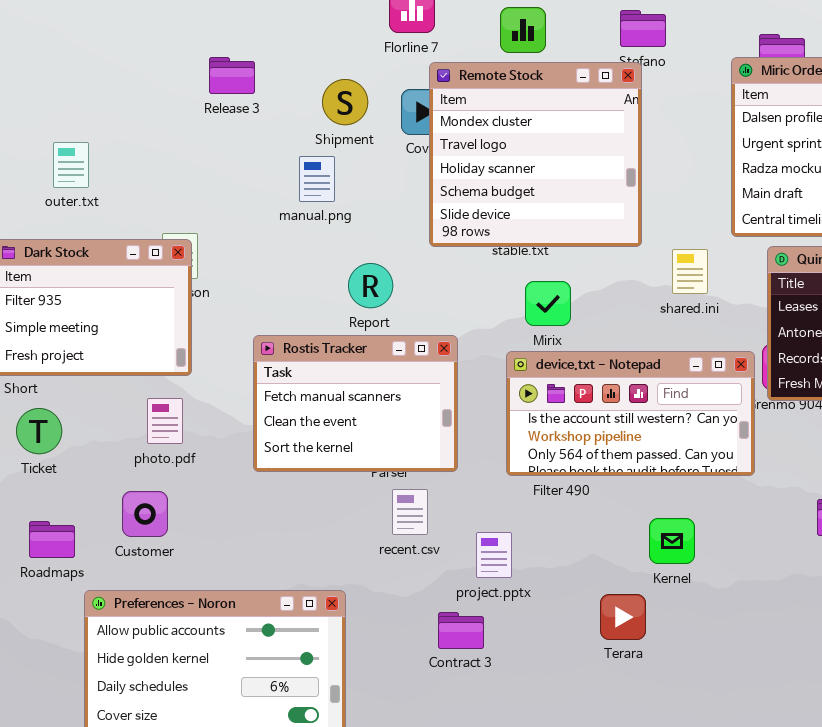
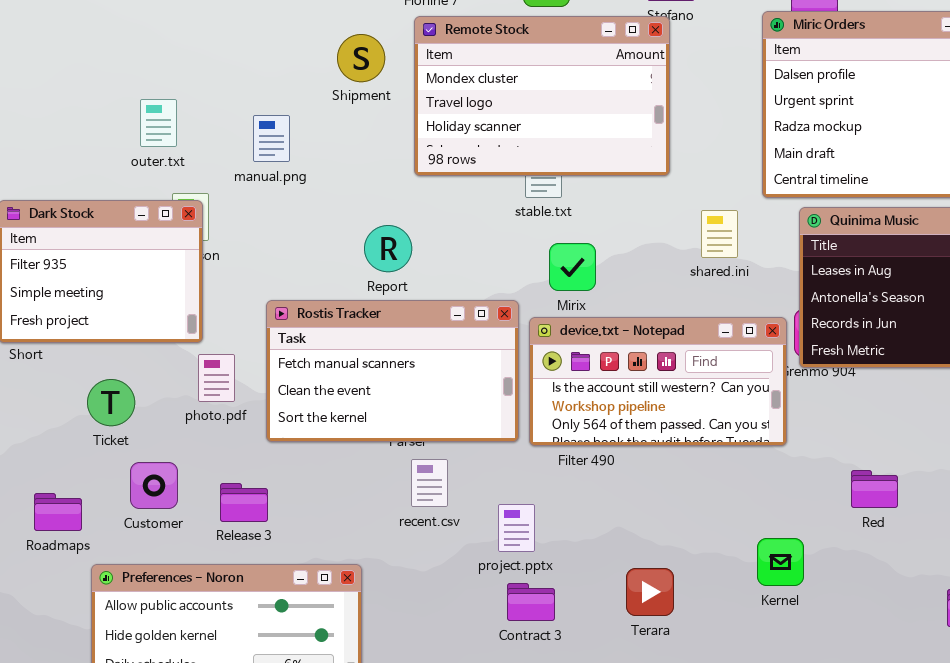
Release 3: [209,57,255,94] -> [220,483,268,522], moved
Remote Stock: [429,62,642,247] -> [414,16,670,176], resized
outer.txt: [53,142,89,188] -> [140,99,177,147], moved
manual.png: [299,156,335,202] -> [253,115,290,162], moved
Rostis Tracker: [253,335,458,472] -> [266,300,519,442], resized
photo.pdf: [147,398,183,444] -> [198,354,235,402], moved
Ticket: [16,408,62,454] -> [87,379,135,426], moved
Kernel: [649,518,695,564] -> [757,538,804,586], moved
Contract 3: [438,612,484,649] -> [507,583,555,621], moved

